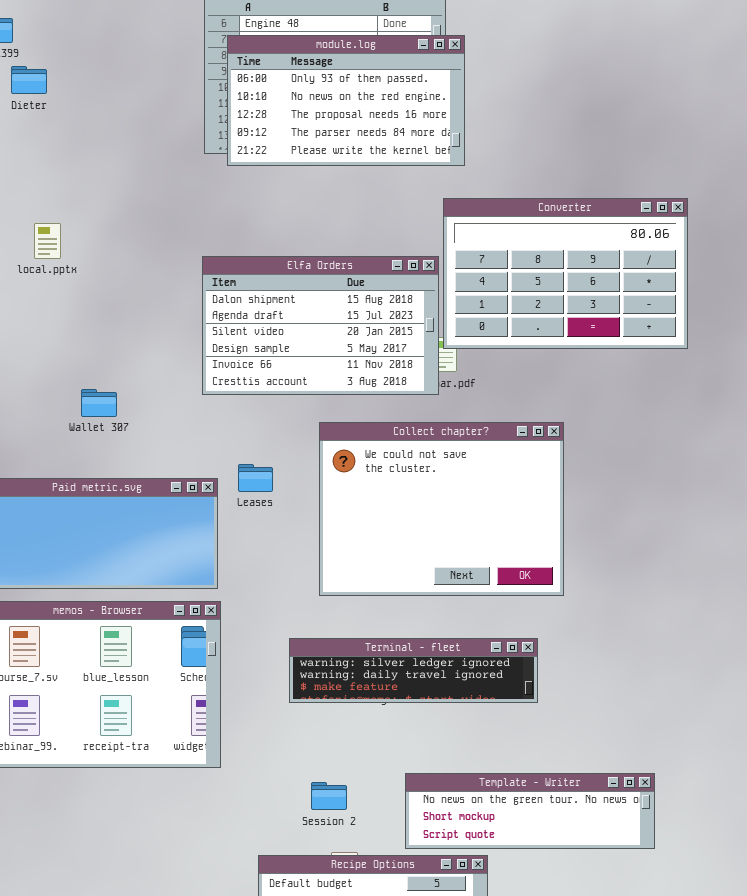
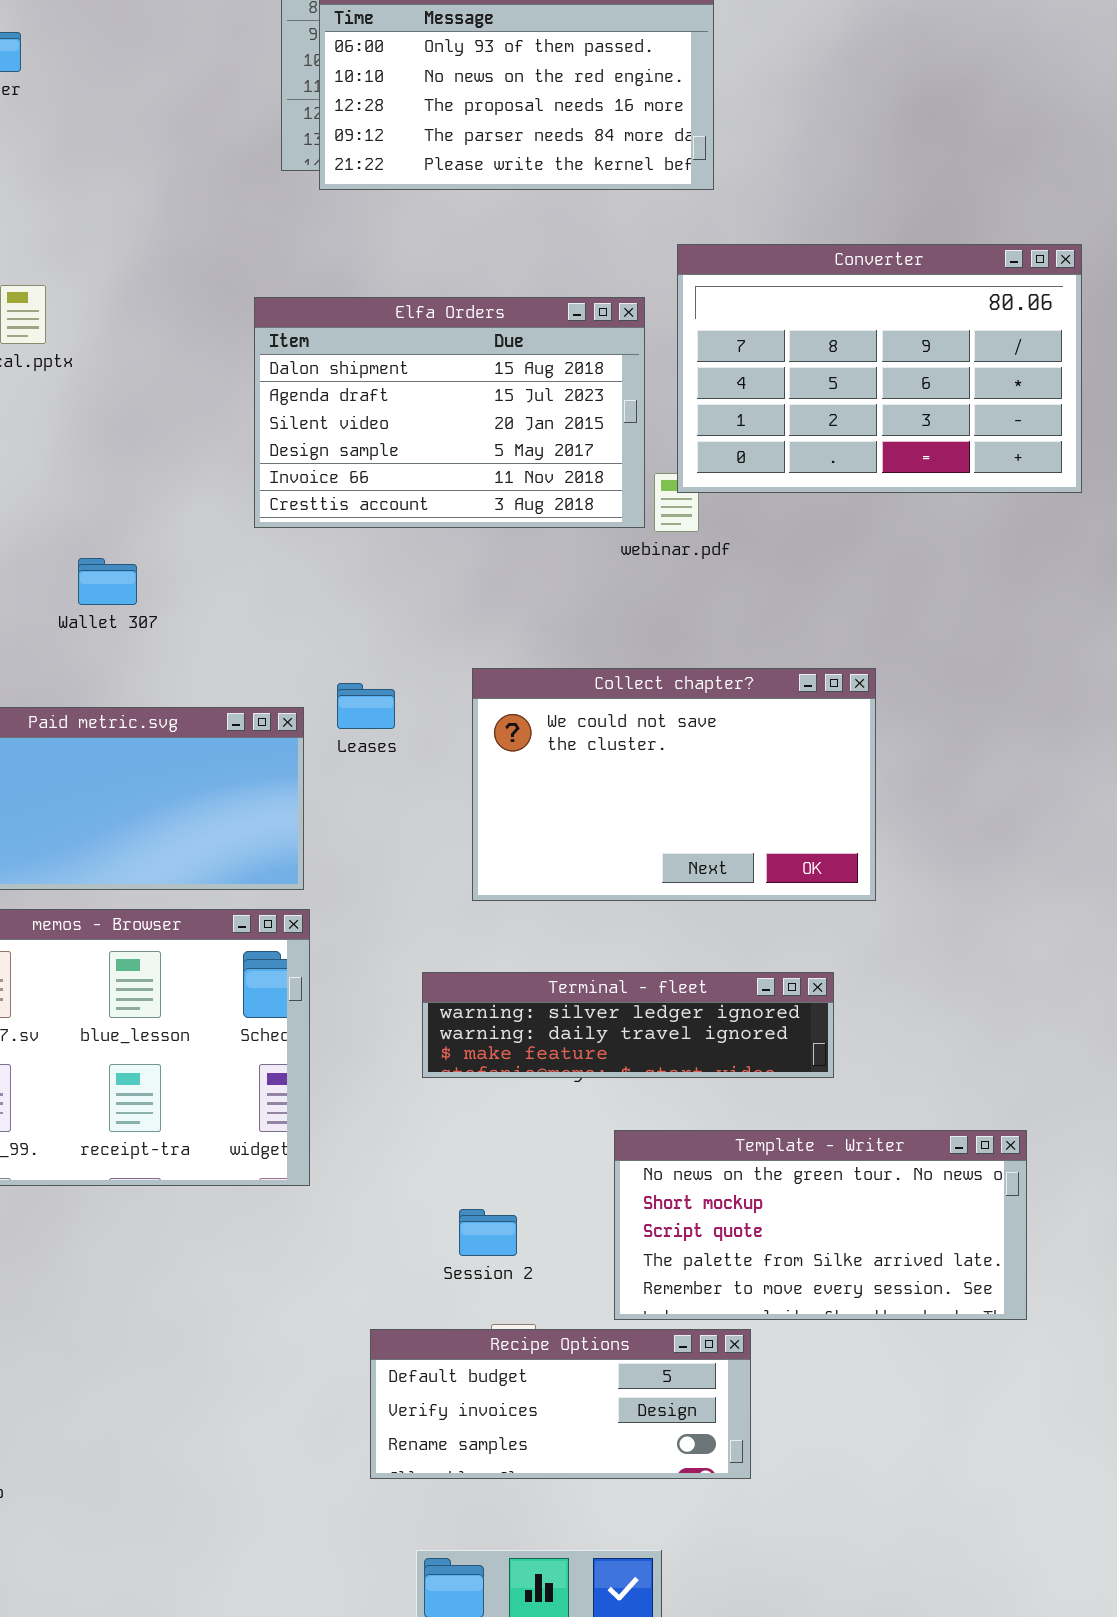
Elfa Orders: [202,256,439,395] -> [254,297,645,528], moved
Collect chapter?: [319,422,564,596] -> [472,668,876,901], resized
Template - Writer: [405,773,655,849] -> [614,1130,1027,1320], resized

